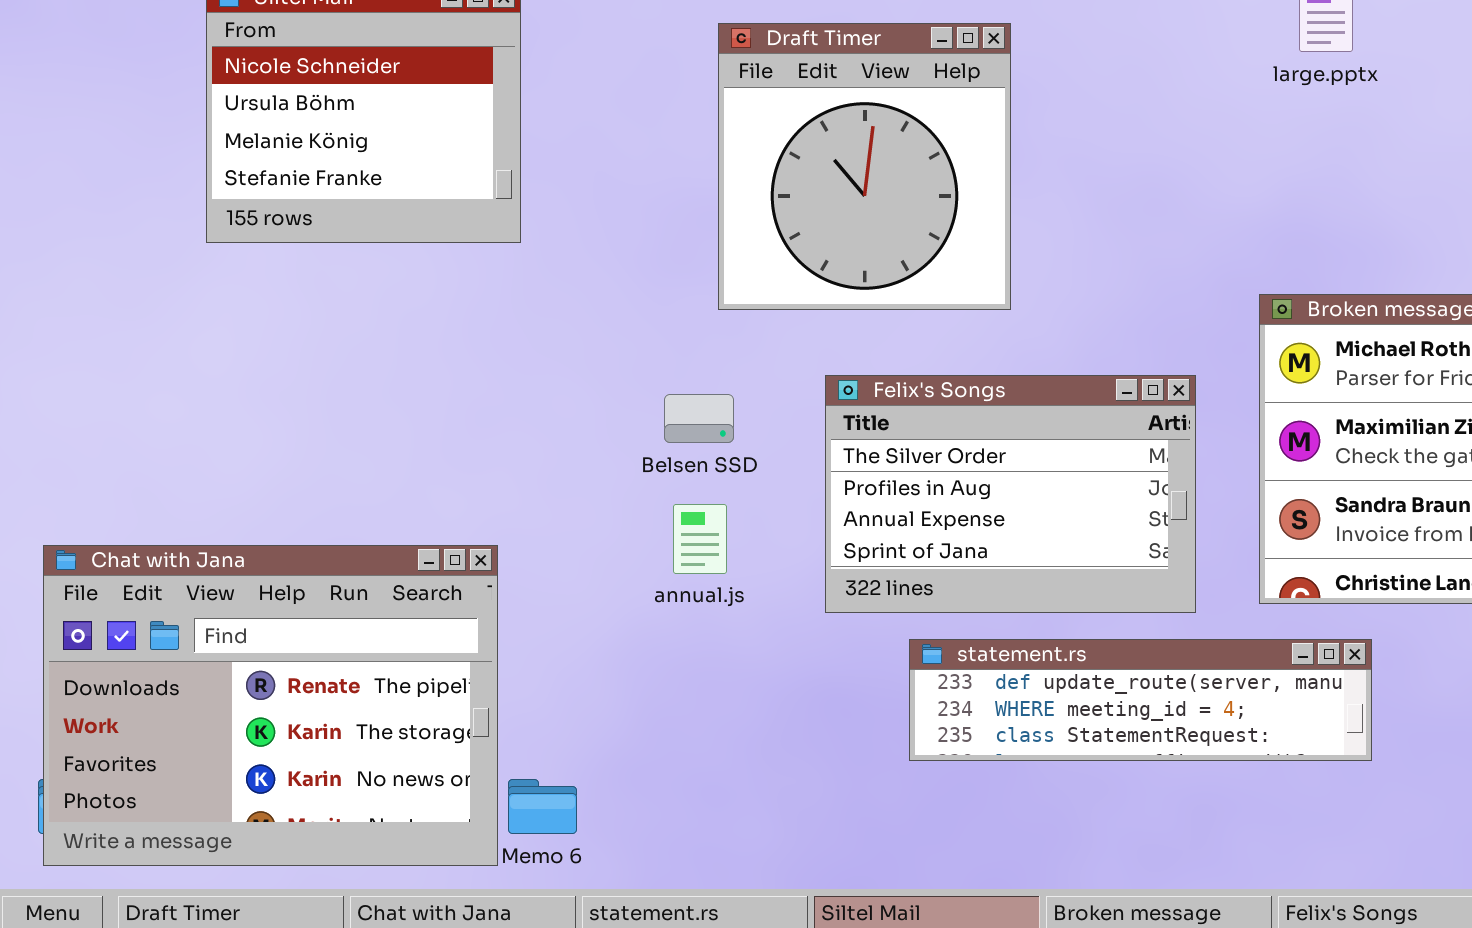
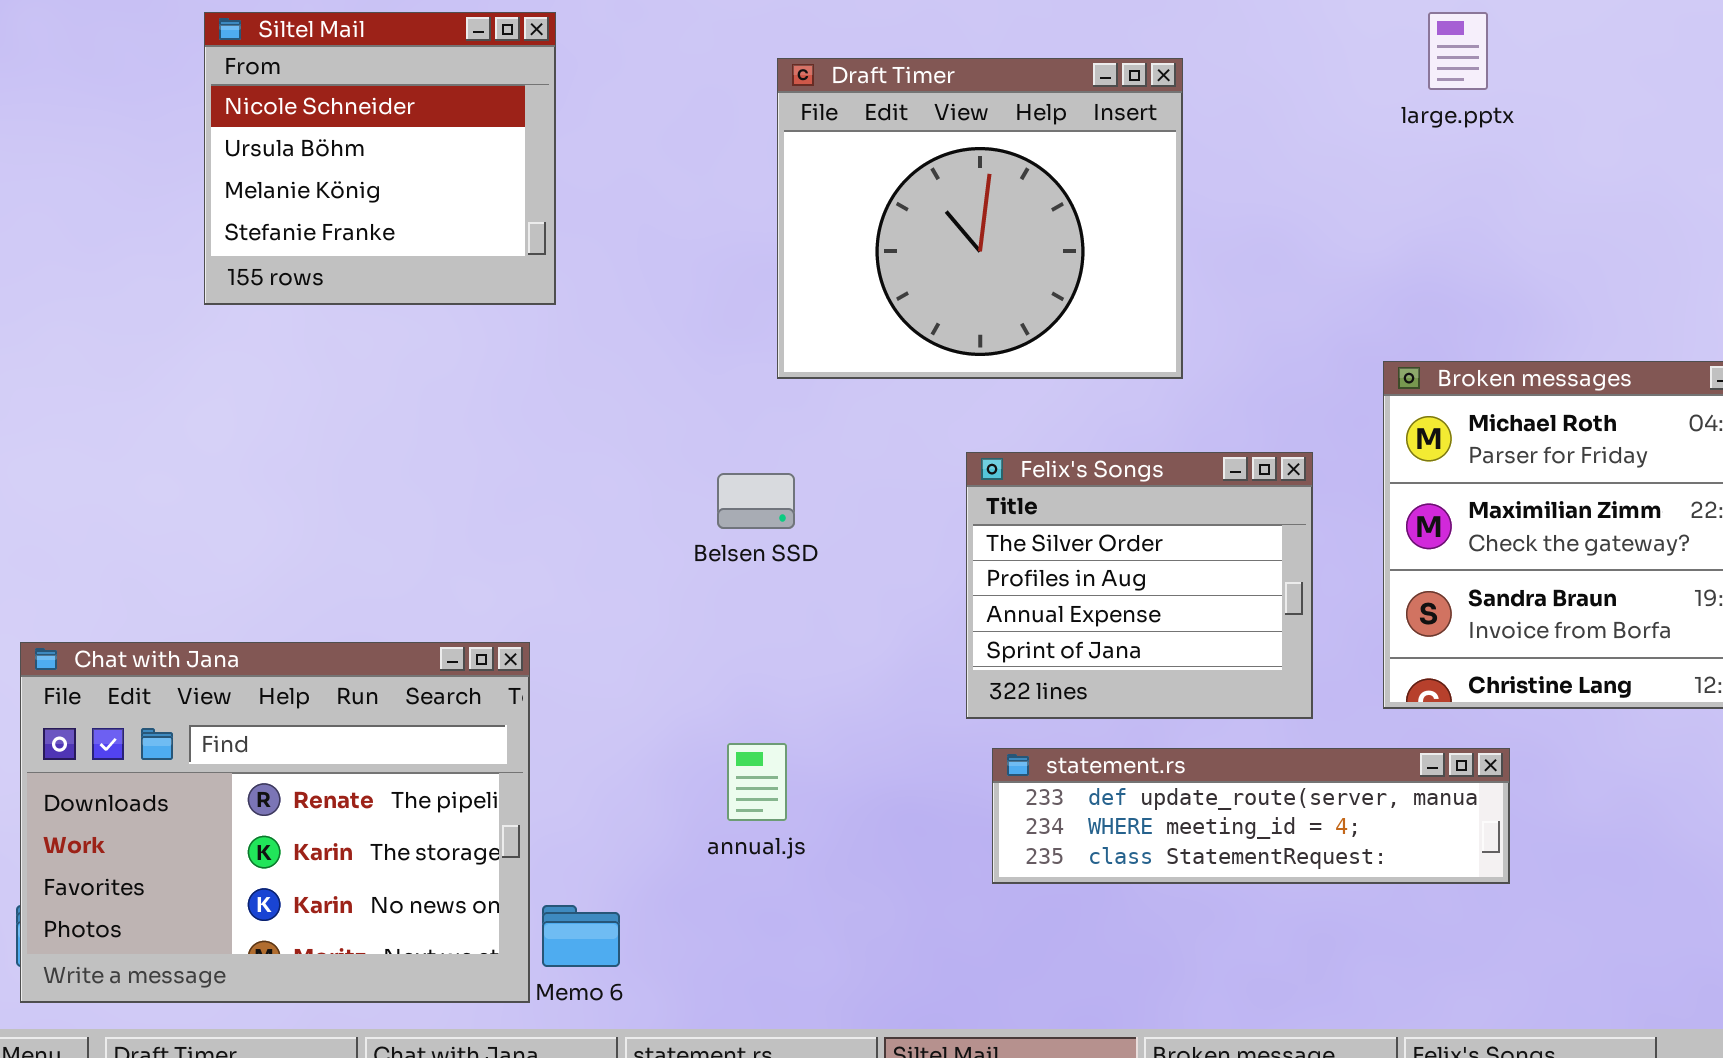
Draft Timer: [718,23,1011,310] -> [777,58,1183,379], resized
Felix's Songs: [825,375,1196,613] -> [966,452,1313,719], resized
annual.js: [673,504,727,574] -> [727,743,787,821], moved

